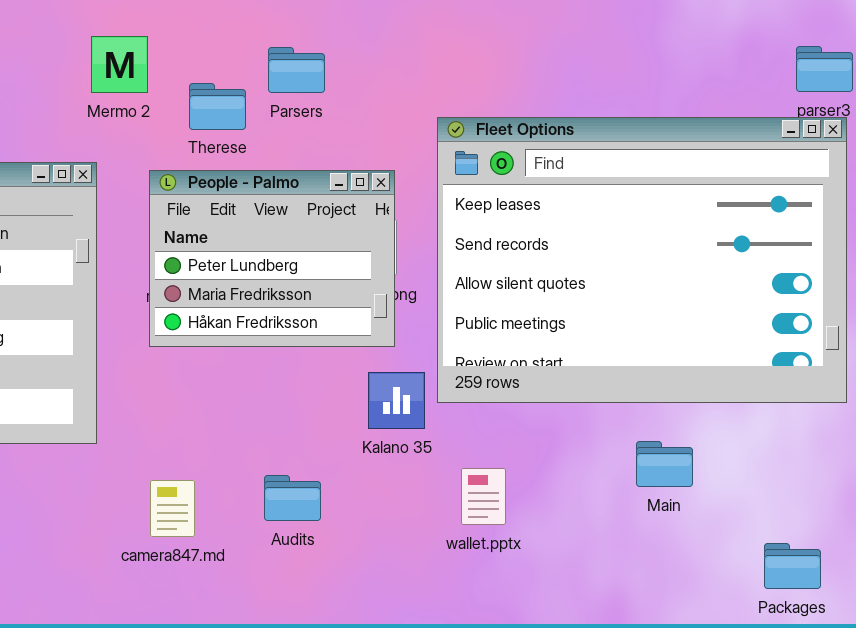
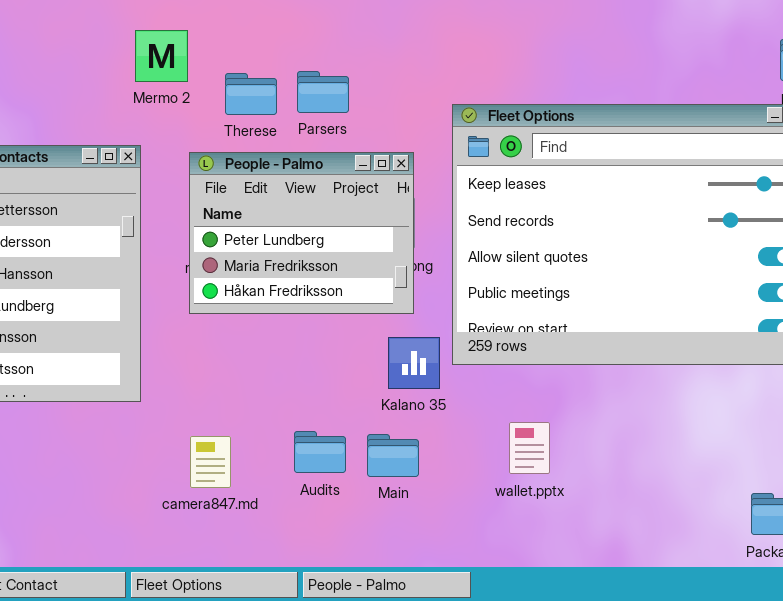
Parsers: [268,47,325,93] -> [297,71,349,113], moved
Main: [636,441,693,487] -> [367,434,419,477], moved
wallet.pptx: [461,468,506,525] -> [509,422,550,474], moved

